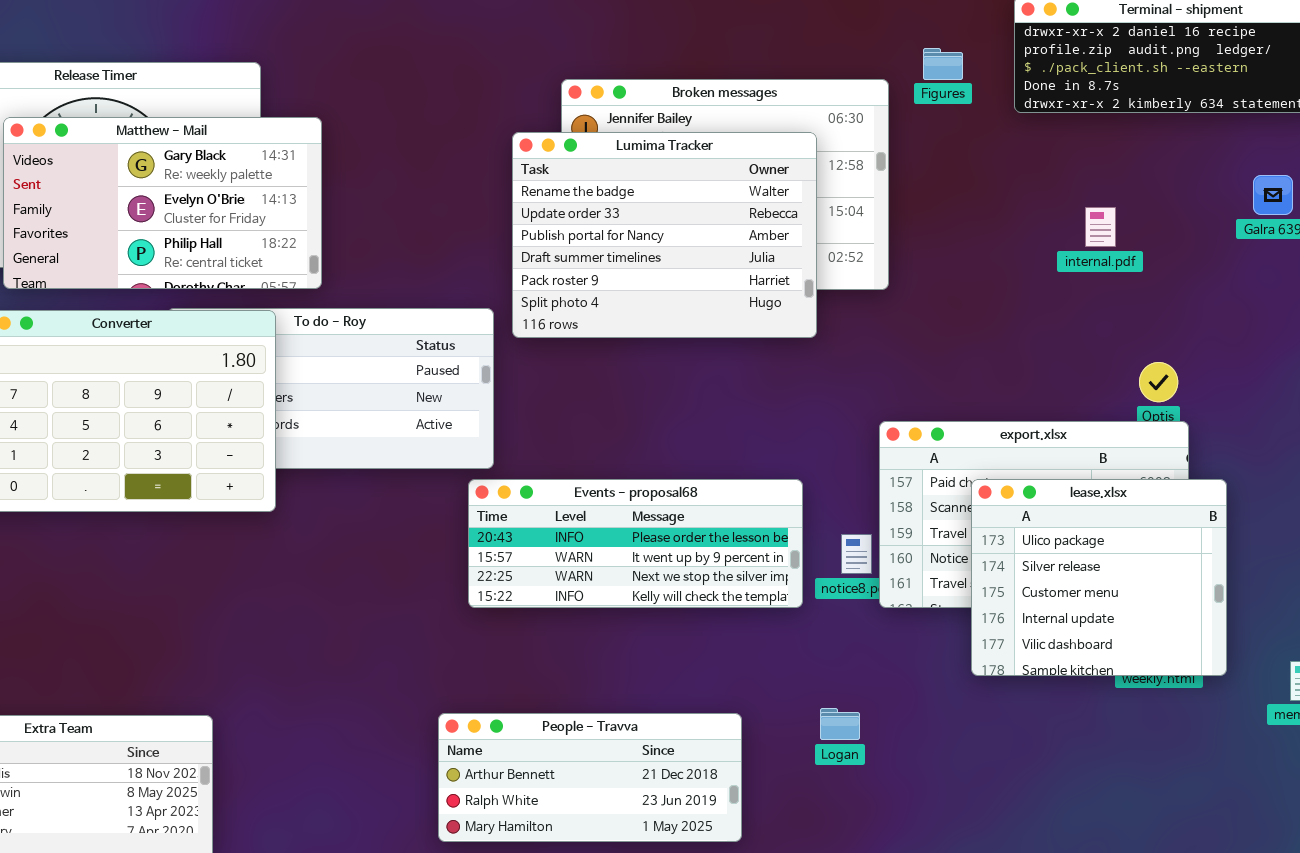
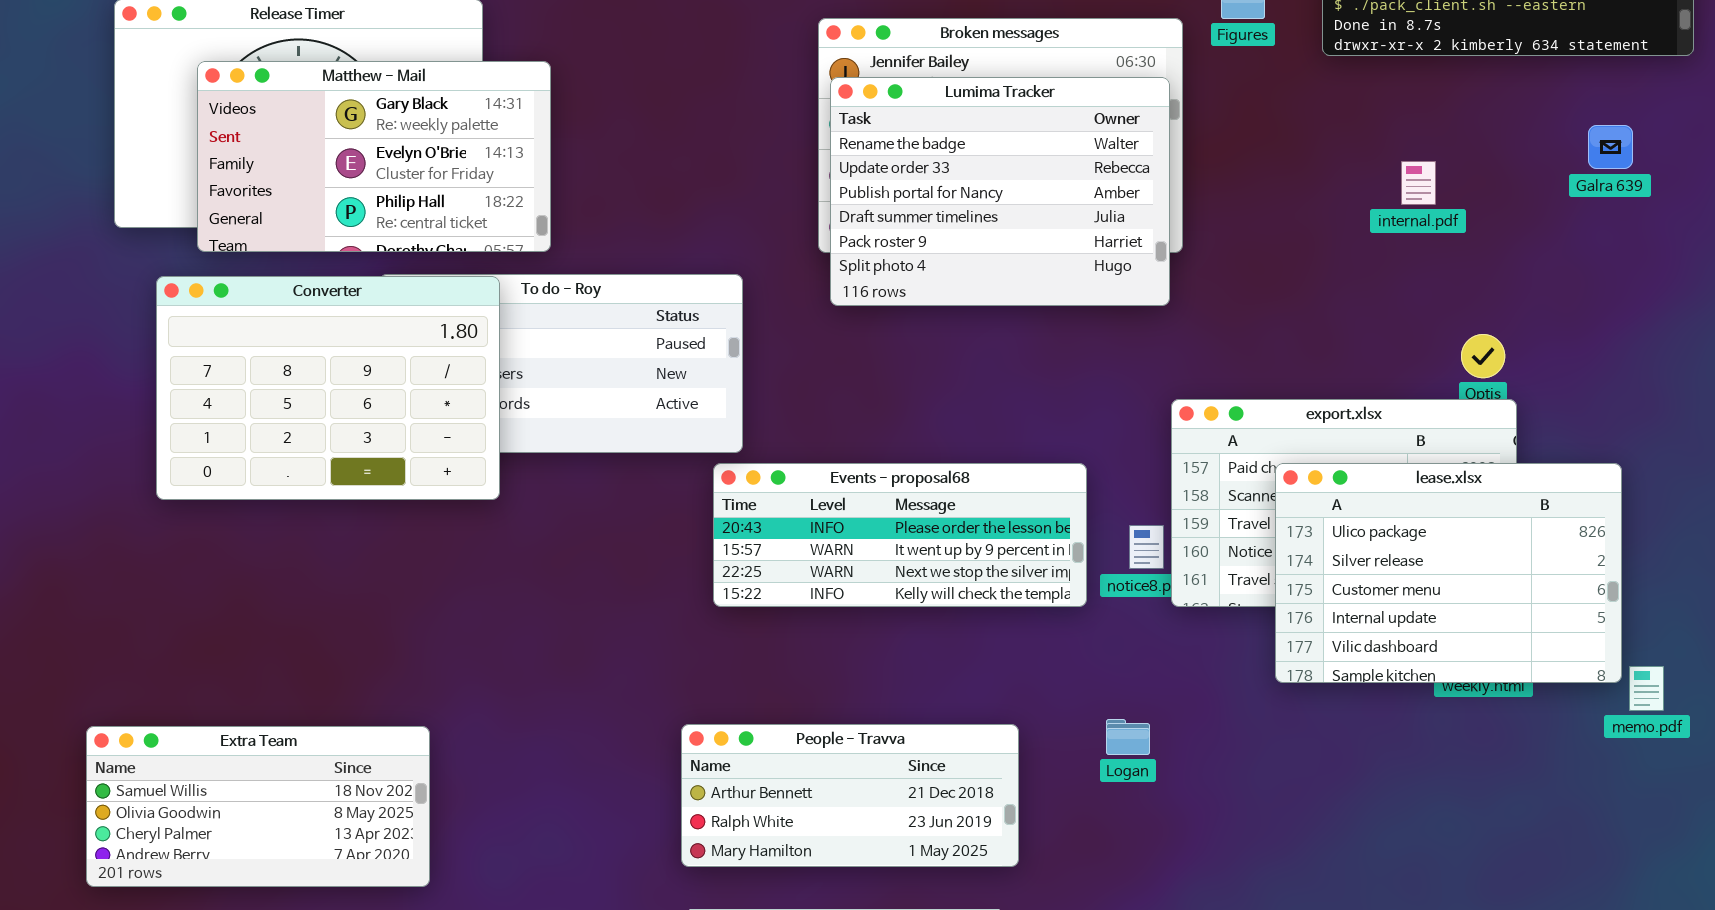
Lumima Tracker: [512,132,817,338] -> [830,77,1170,306], moved
lease.xlsx: [971,479,1227,676] -> [1275,463,1622,683], resized

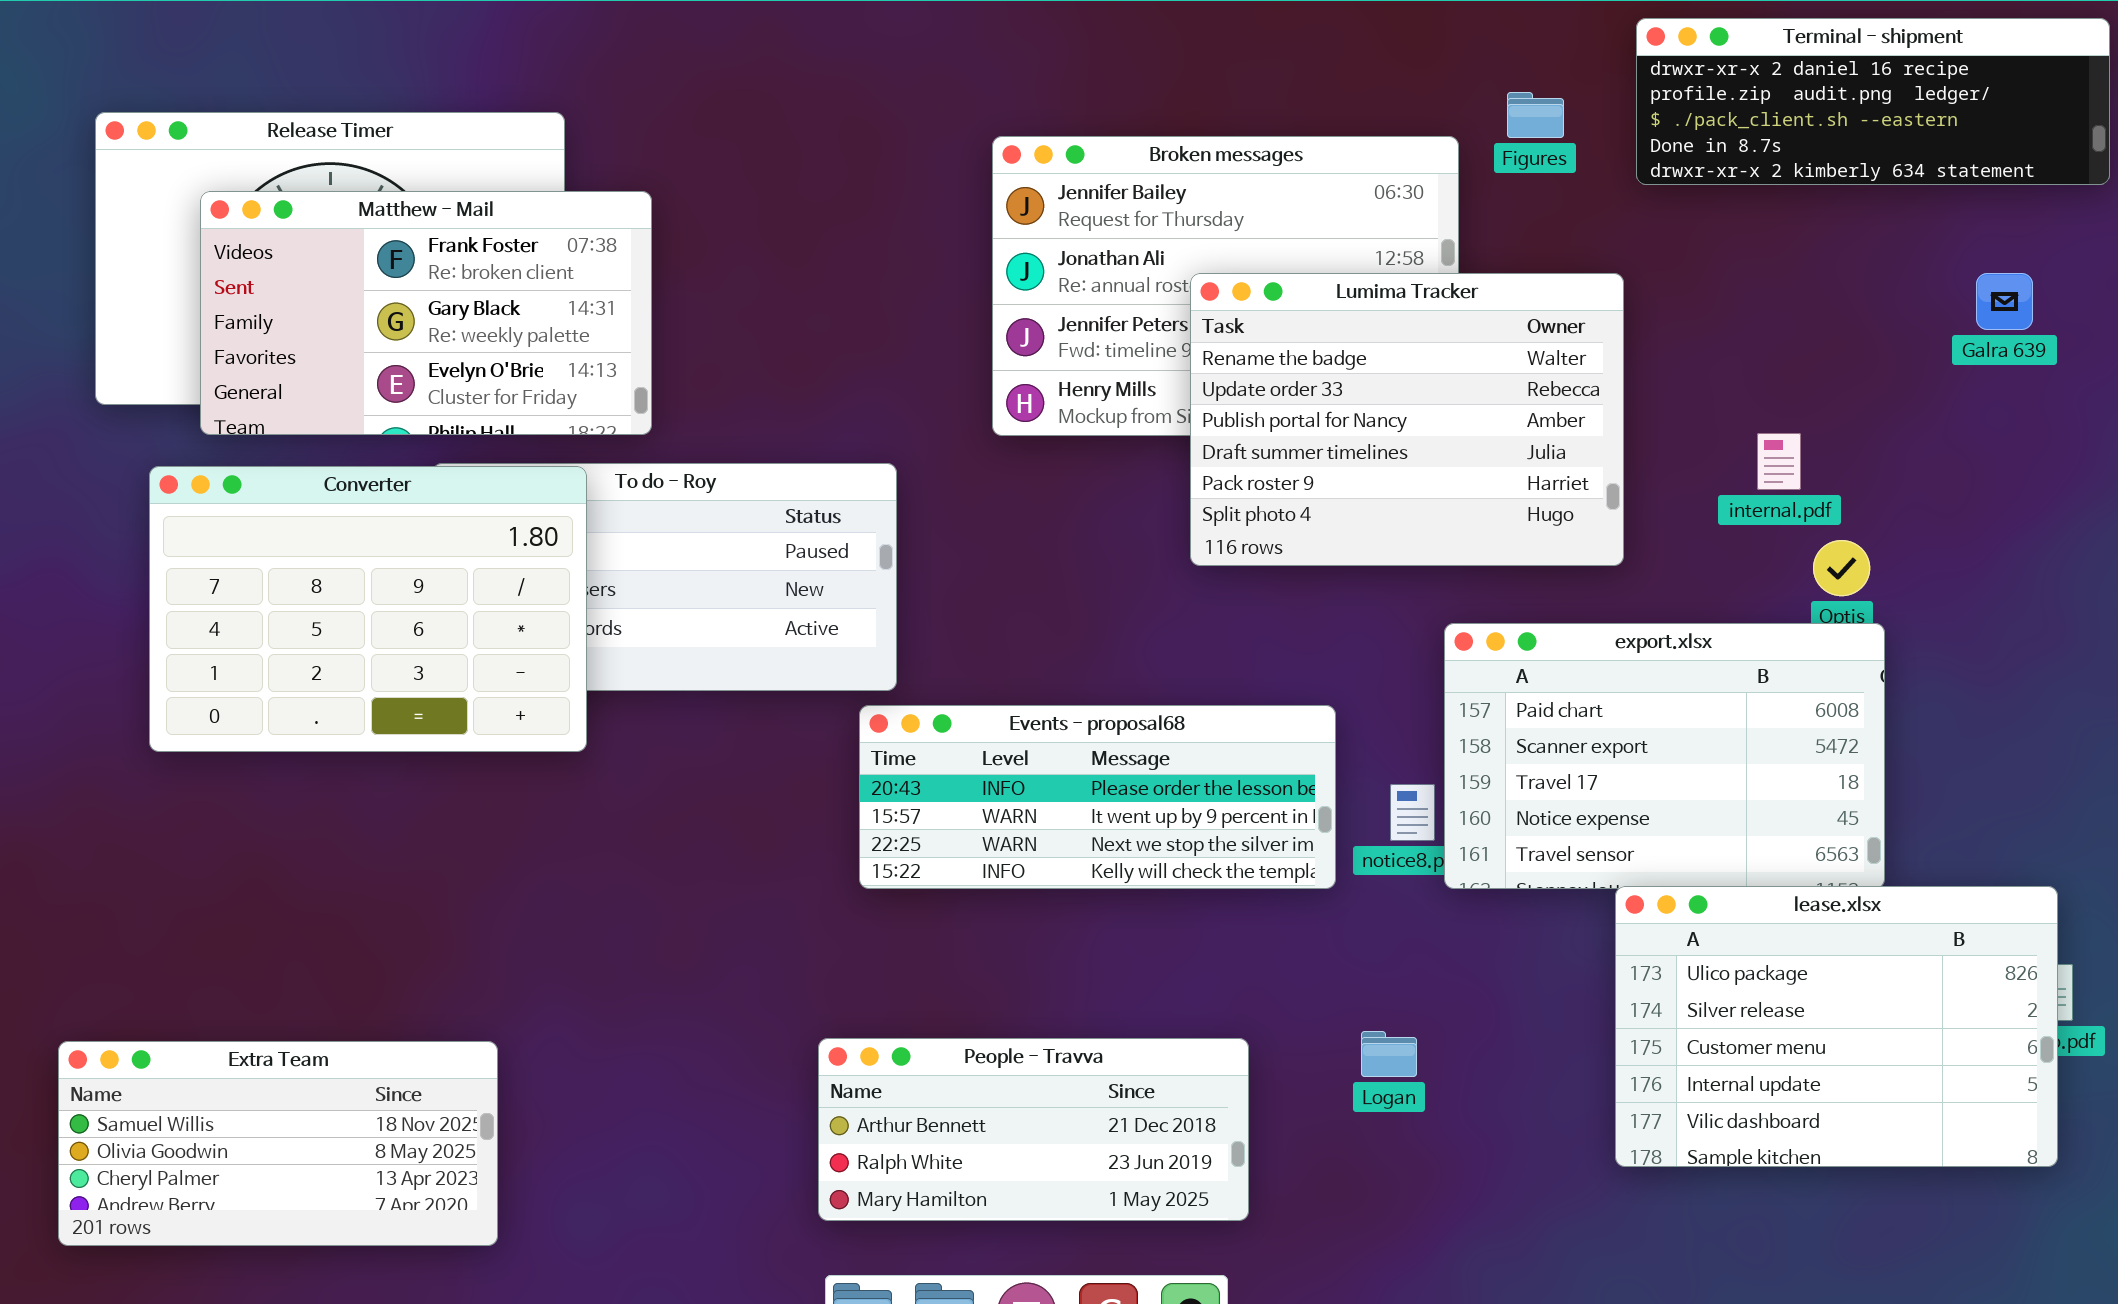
Matthew - Mail: [197,61,551,252] -> [200,191,652,435], scrolled up 1 row
Lumima Tracker: [830,77,1170,306] -> [1190,273,1624,566], moved
internal.pdf: [1401,161,1436,205] -> [1757,433,1801,490], moved
lease.xlsx: [1275,463,1622,683] -> [1615,886,2058,1167], moved

